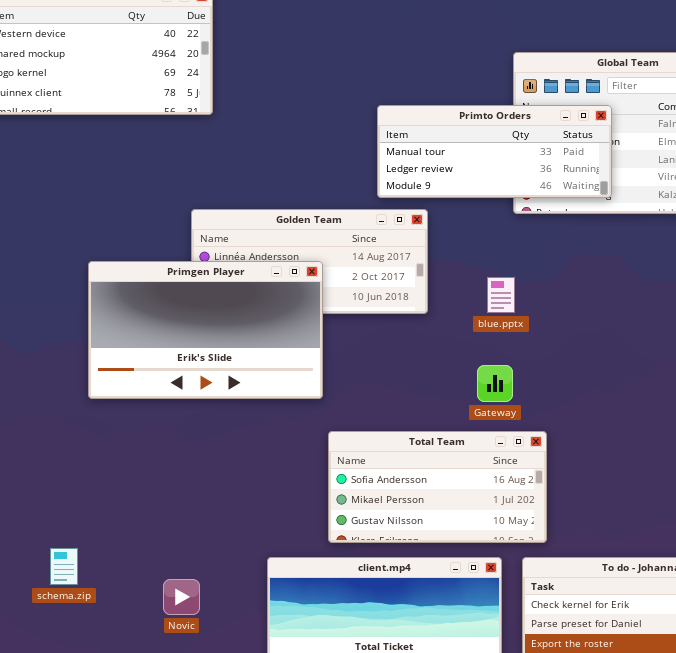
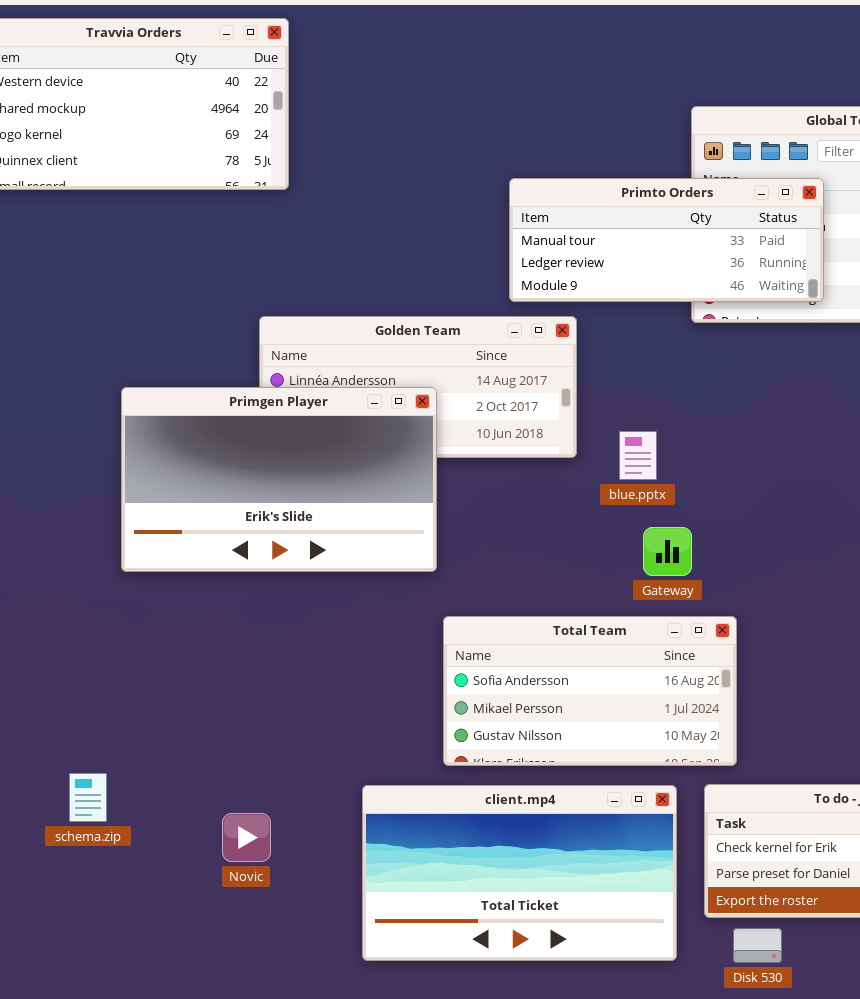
blue.pptx: [487,277,515,313] -> [619,431,657,480], moved

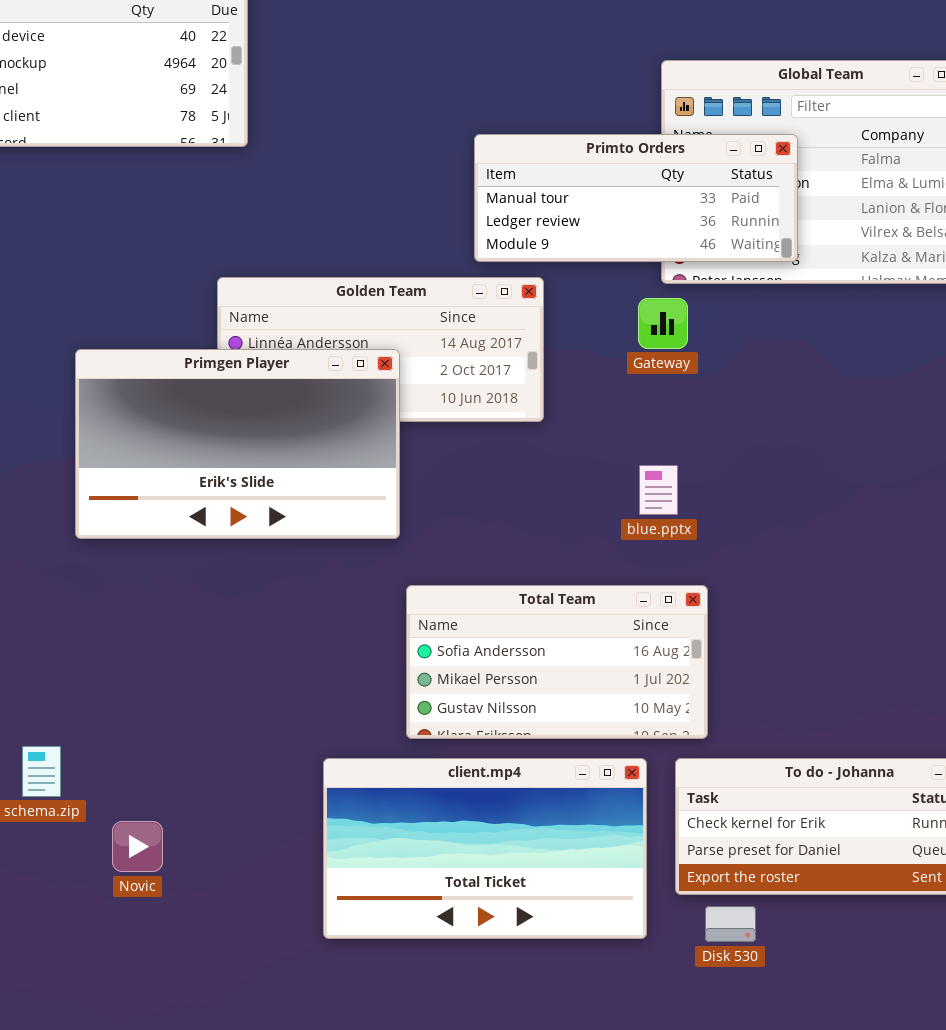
blue.pptx: [619,431,657,480] -> [639,465,678,515], moved
Gateway: [643,527,692,576] -> [638,298,688,349], moved
Novic: [222,813,271,862] -> [112,821,163,872], moved

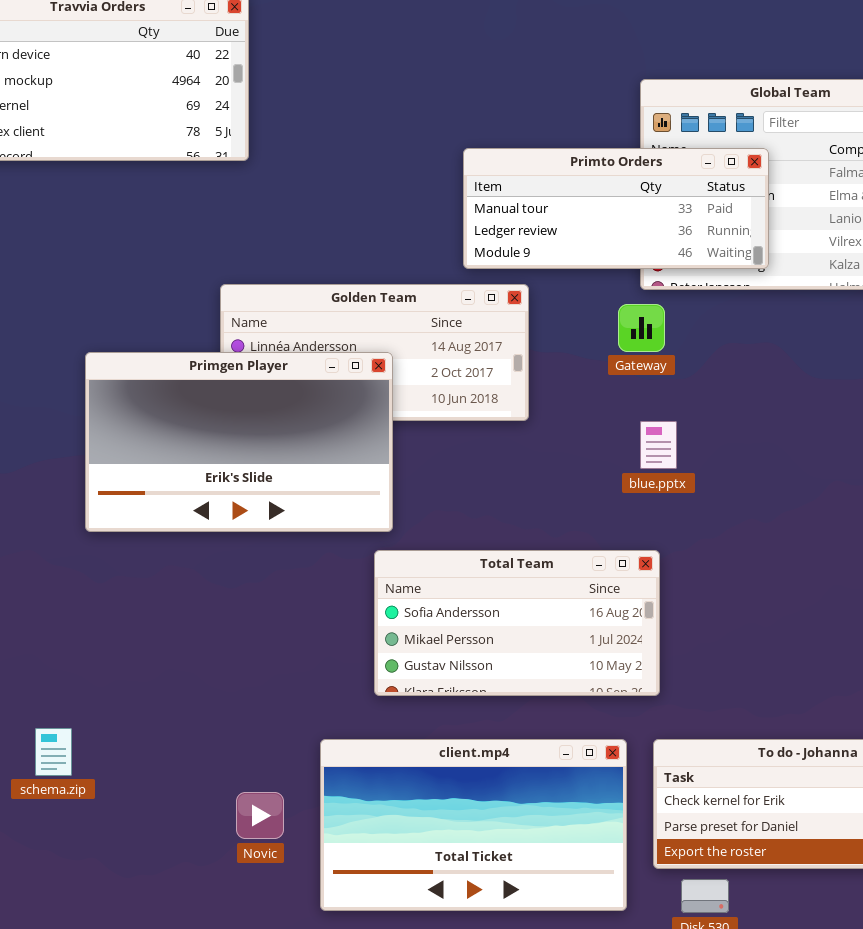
blue.pptx: [639,465,678,515] -> [640,421,677,469], moved
Total Team: [406,585,708,739] -> [374,550,660,696], moved
Novic: [112,821,163,872] -> [236,792,284,839], moved

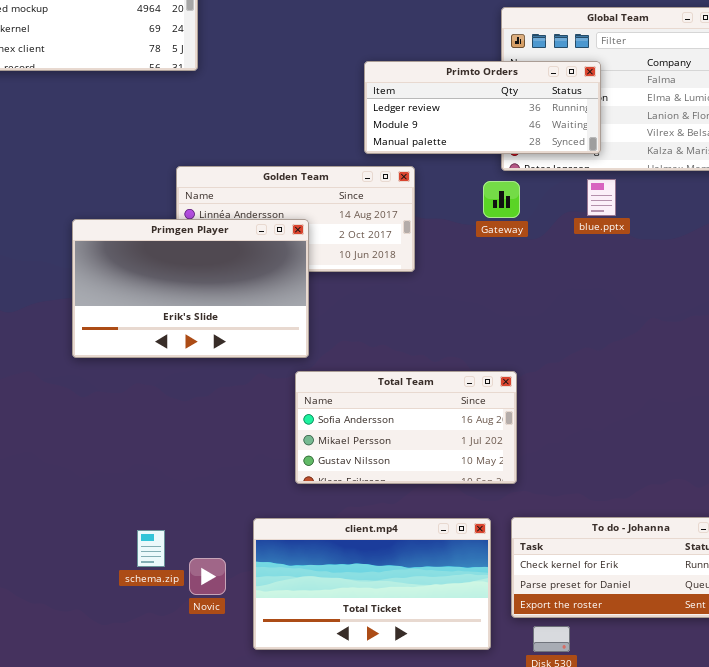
Primto Orders: [463,148,769,269] -> [364,61,601,154], scrolled down 1 row
blue.pptx: [640,421,677,469] -> [587,179,616,216], moved
schema.zip: [35,728,72,776] -> [137,530,165,567], moved

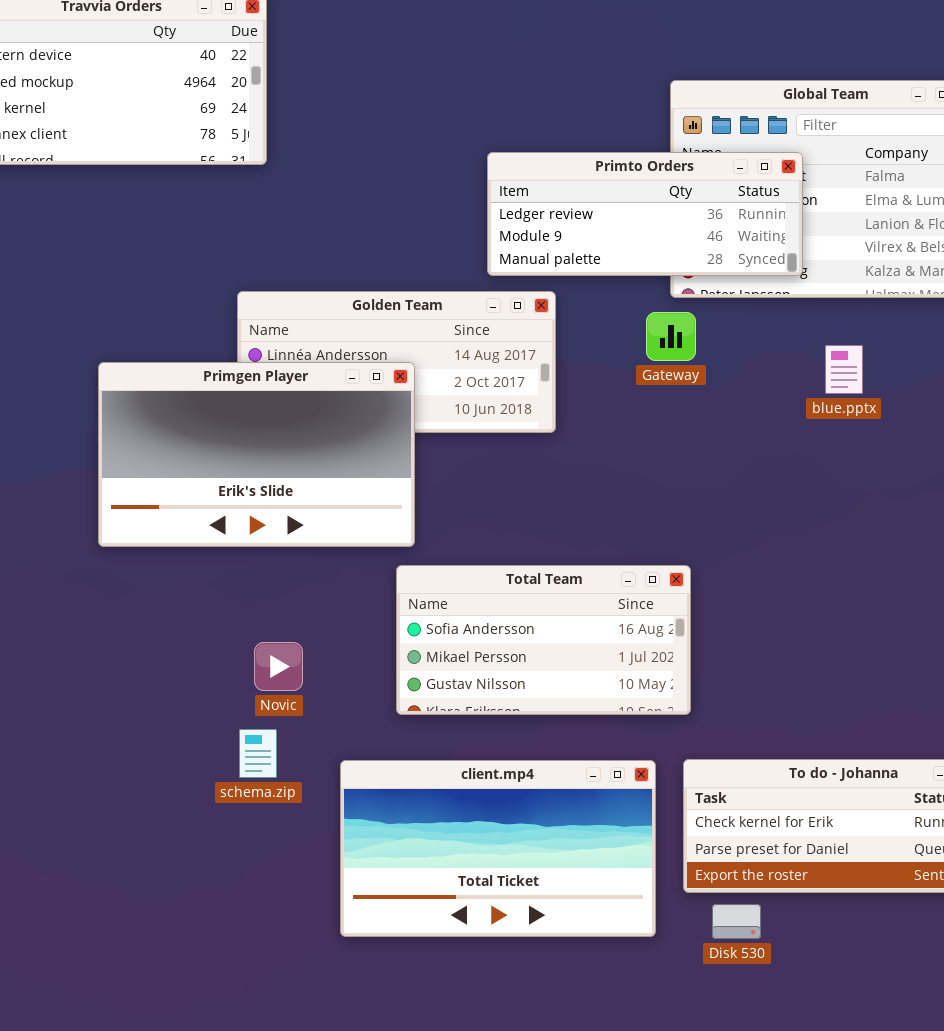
blue.pptx: [587,179,616,216] -> [825,345,863,394], moved
schema.zip: [137,530,165,567] -> [239,729,277,778], moved
Novic: [189,558,226,595] -> [254,642,303,691], moved

